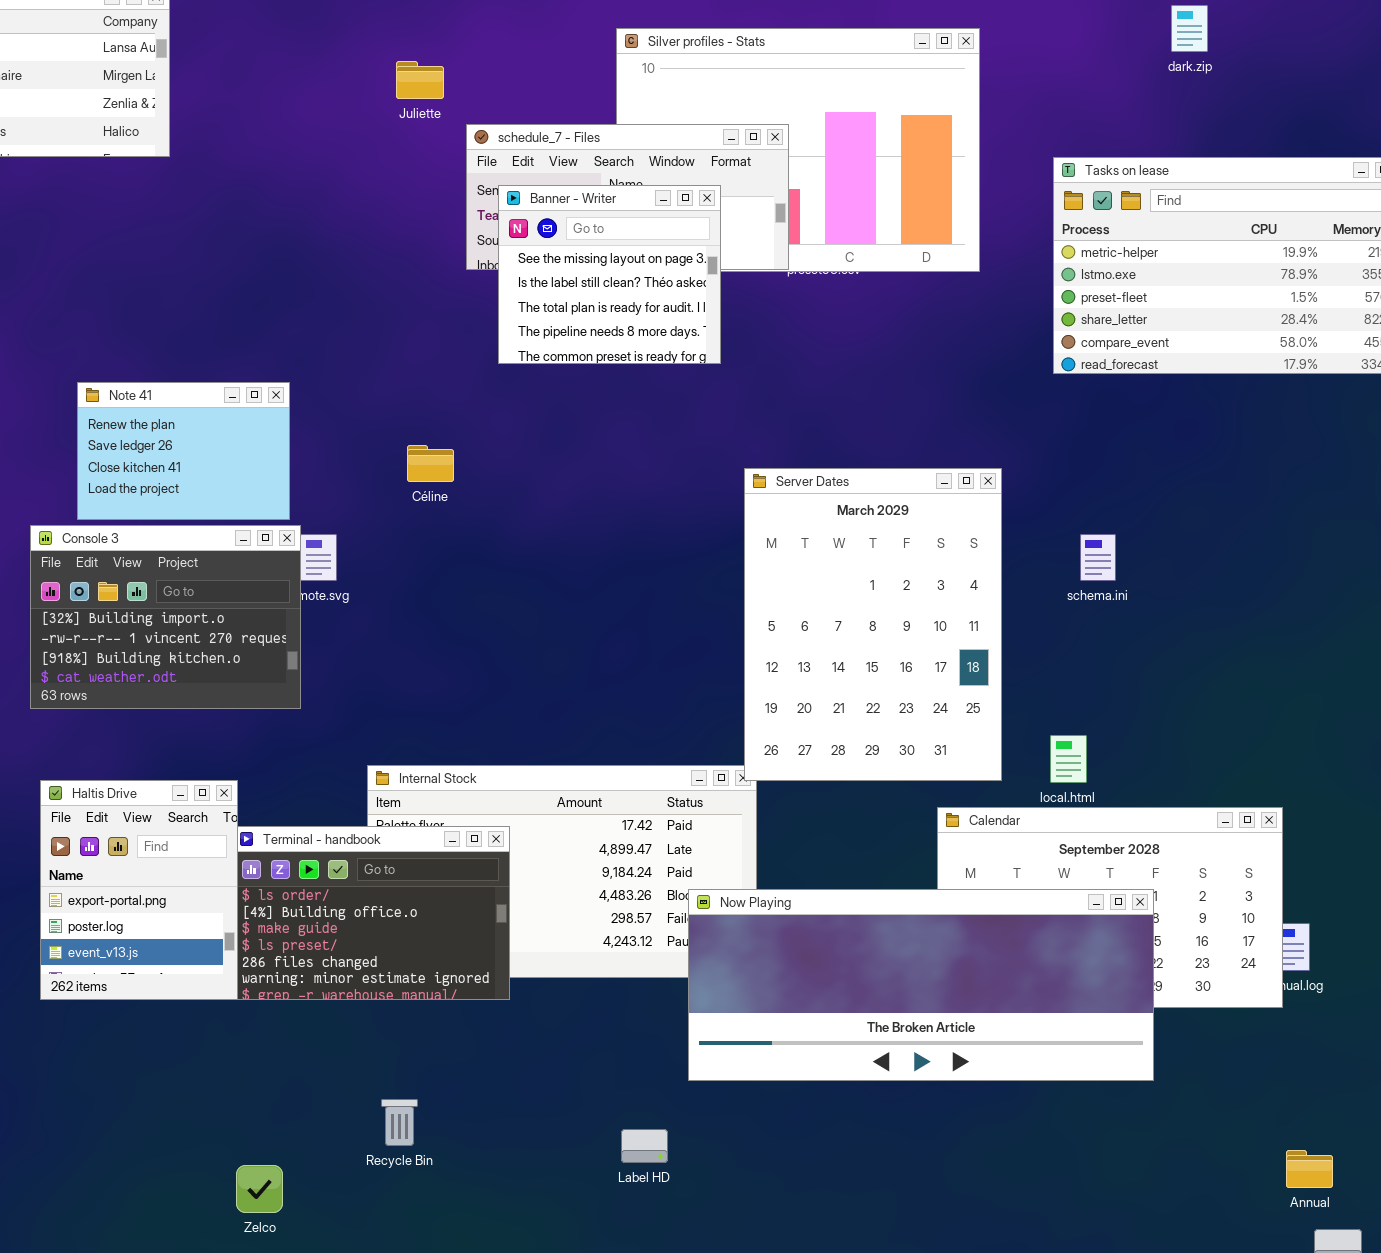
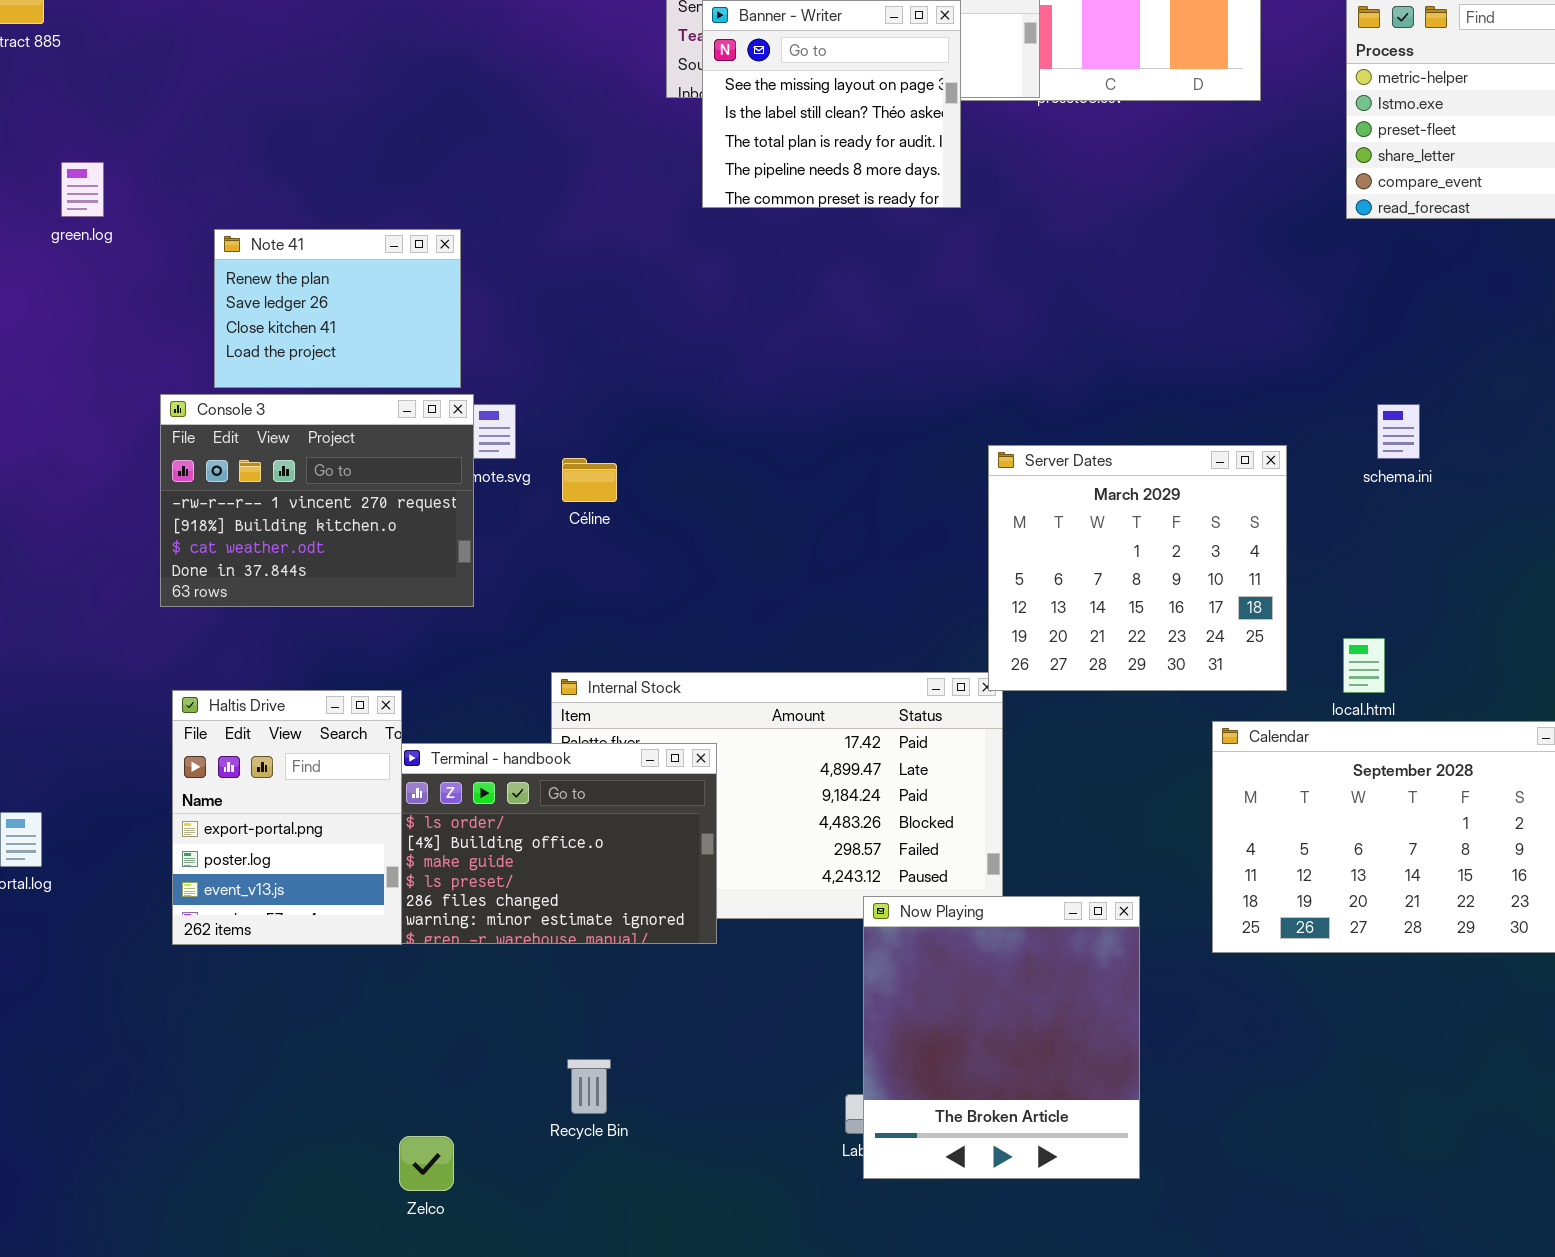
Céline: [407,445,454,482] -> [562,458,617,502], moved
Server Dates: [744,468,1002,781] -> [988,445,1287,691], resized
Console 3: [30,525,301,709] -> [160,394,474,607], scrolled down 1 row
Now Playing: [688,889,1154,1081] -> [863,896,1140,1179], moved, resized

